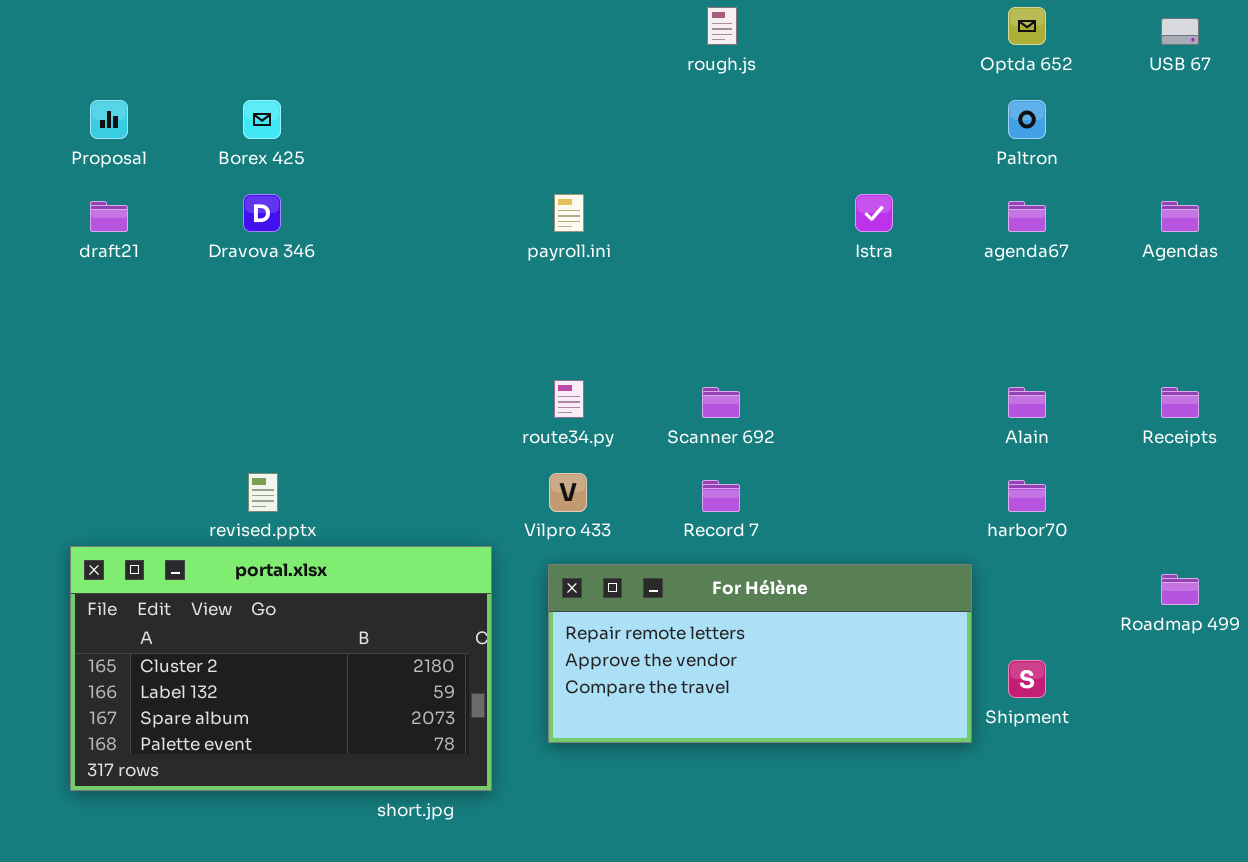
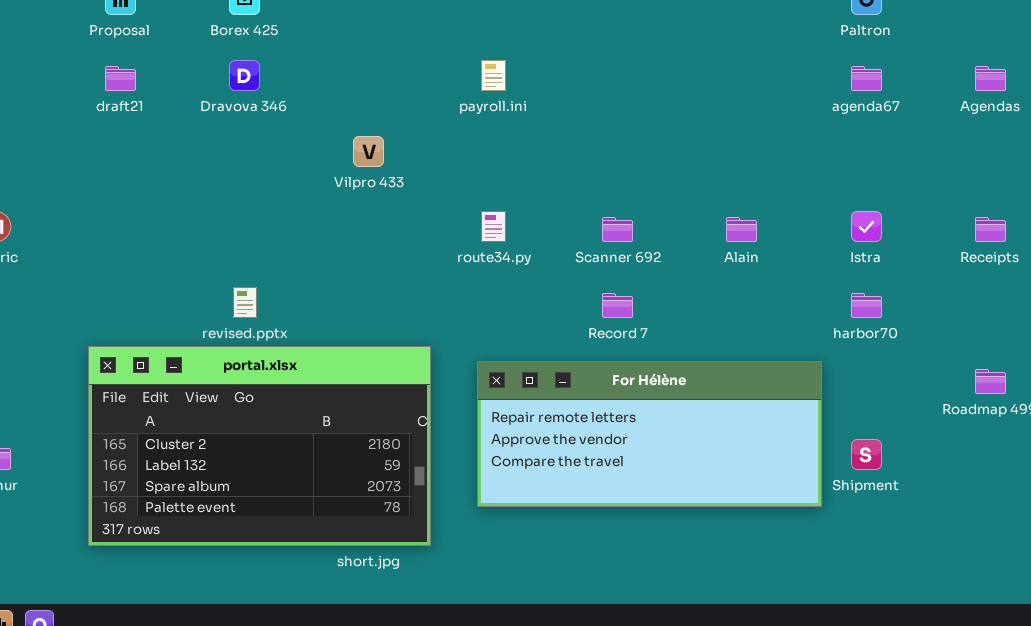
Istra: [855,194,893,232] -> [851,211,882,242], moved
Alain: [1008,387,1046,418] -> [726,217,757,242], moved
Vilpro 433: [549,473,587,512] -> [353,136,384,167], moved

